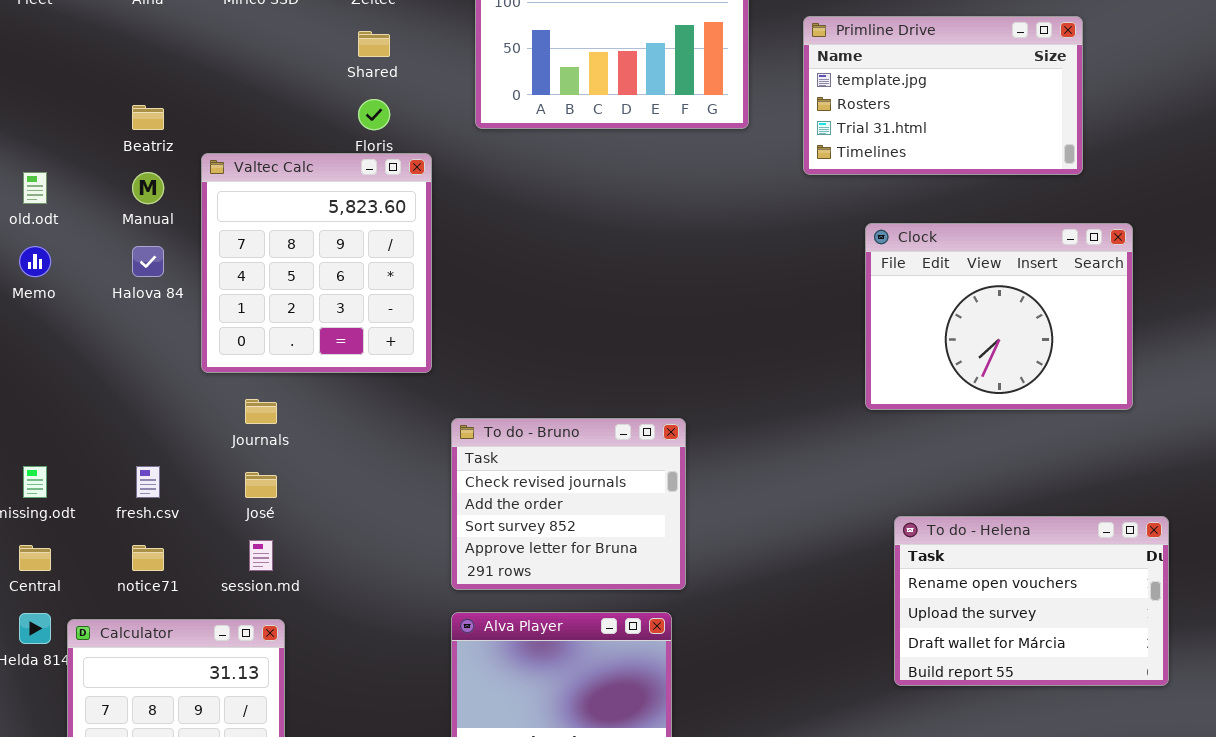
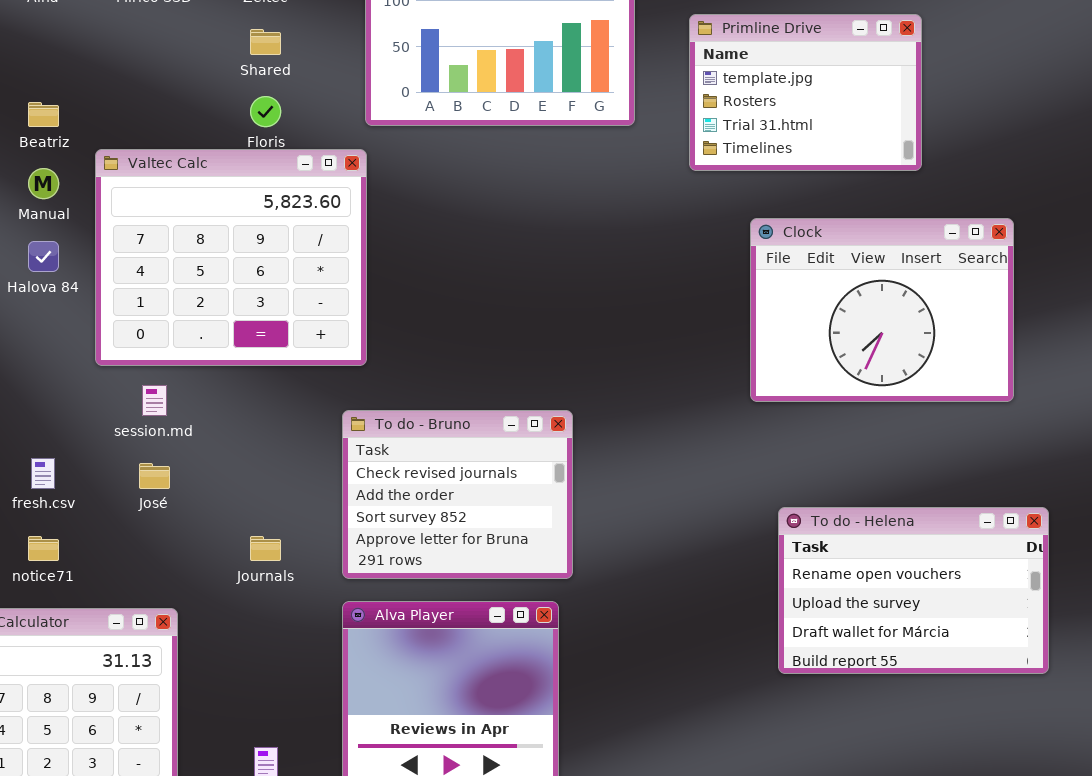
Primline Drive: [803,16,1083,175] -> [689,14,922,171], resized
Valtec Calc: [201,153,432,373] -> [95,149,367,366], resized
Journals: [245,399,277,424] -> [250,536,281,561], moved
session.md: [249,540,273,571] -> [142,385,167,416], moved

